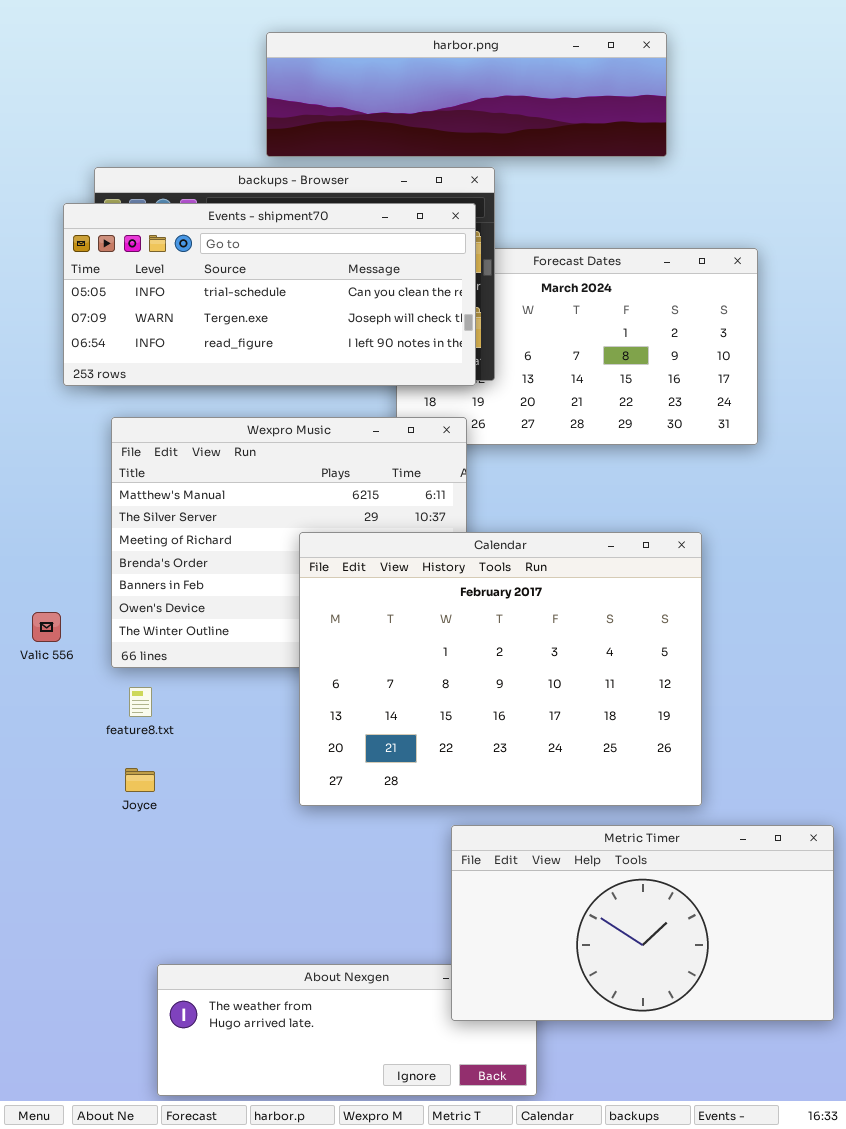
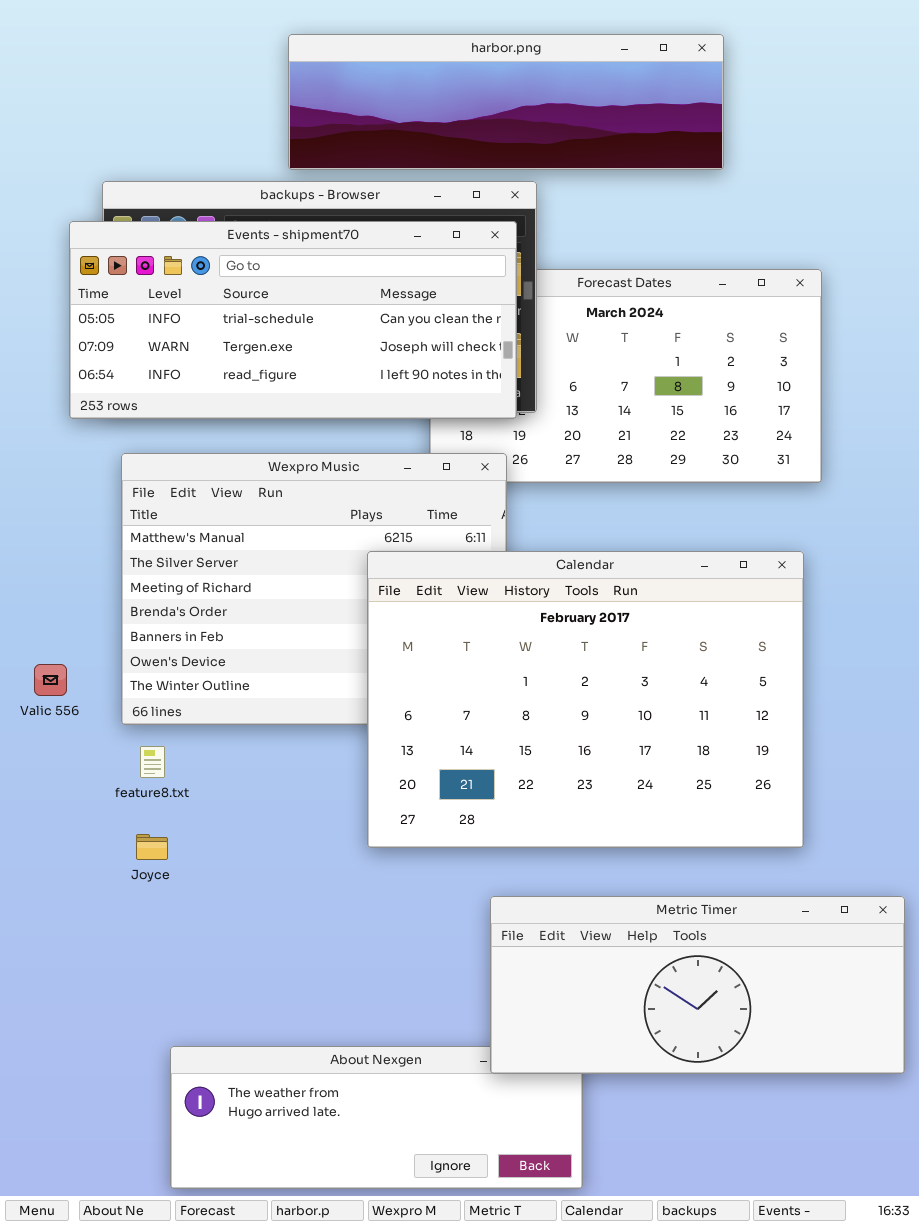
Calendar: [299,532,702,806] -> [367,551,804,848], moved
Metric Timer: [451,825,834,1021] -> [490,896,905,1074], resized

